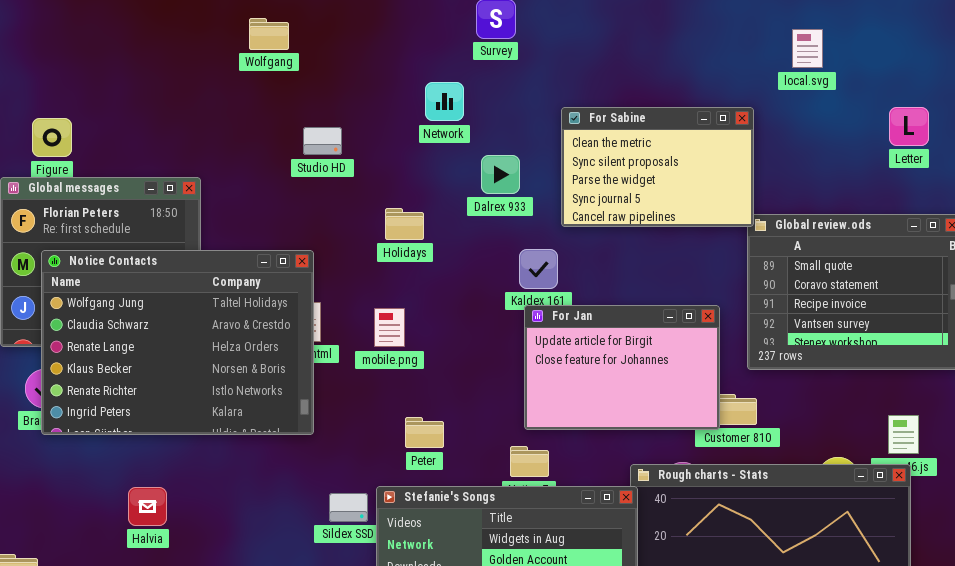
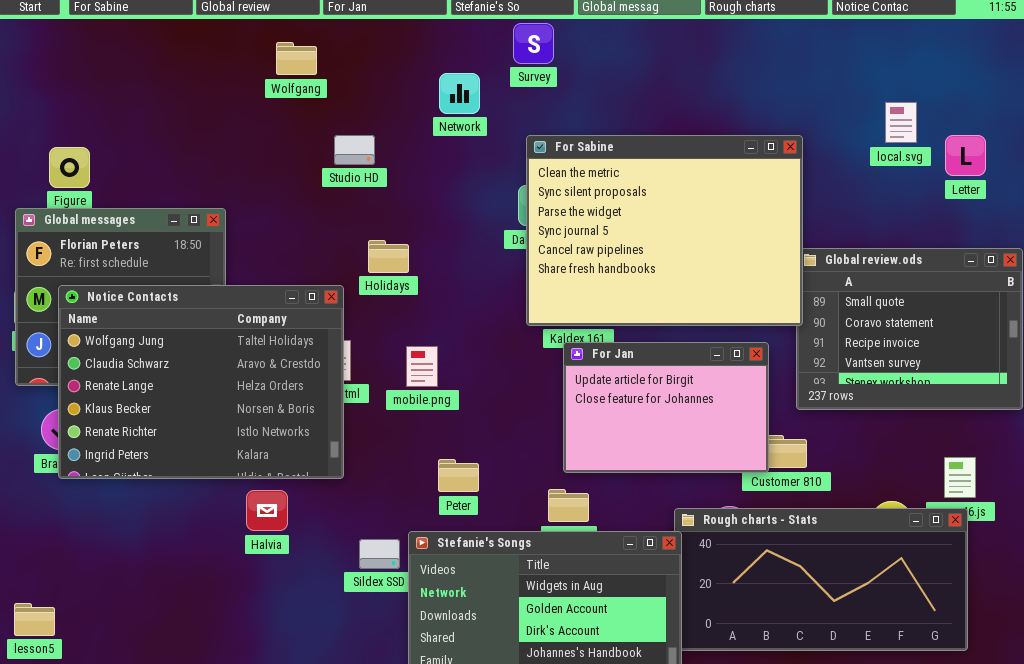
local.svg: [792,29,823,68] -> [885,102,917,143], moved
Network: [425,82,464,121] -> [439,73,480,114], moved
For Sabine: [561,107,754,227] -> [526,135,803,326], resized
Studio HD: [303,127,342,155] -> [334,135,375,165], moved
Holidays: [385,208,424,240] -> [368,240,409,273], moved
Halvia: [128,487,167,526] -> [246,490,288,531], moved

